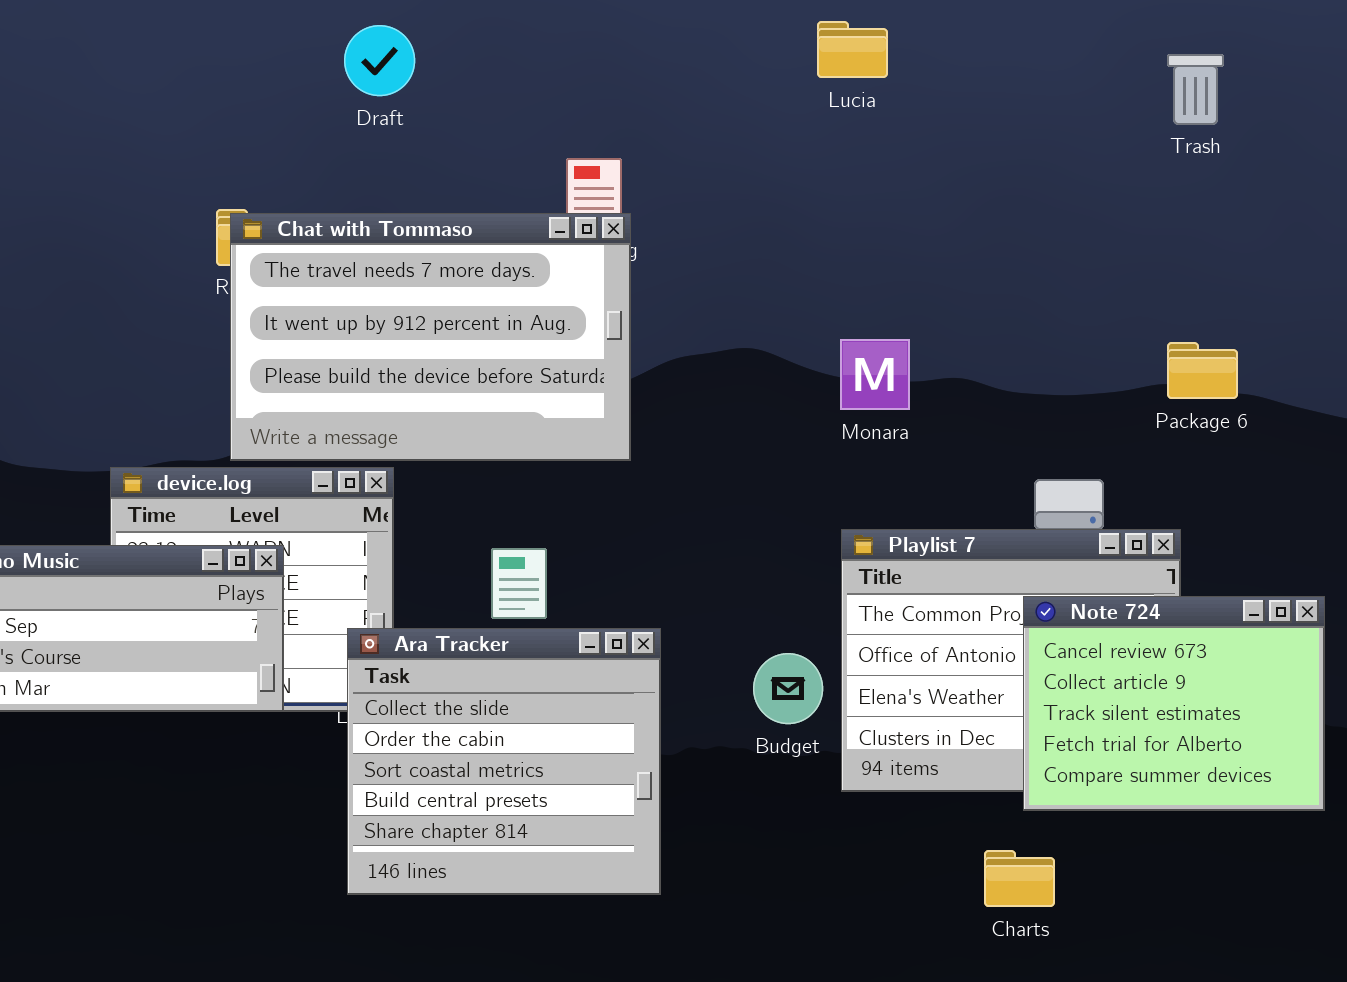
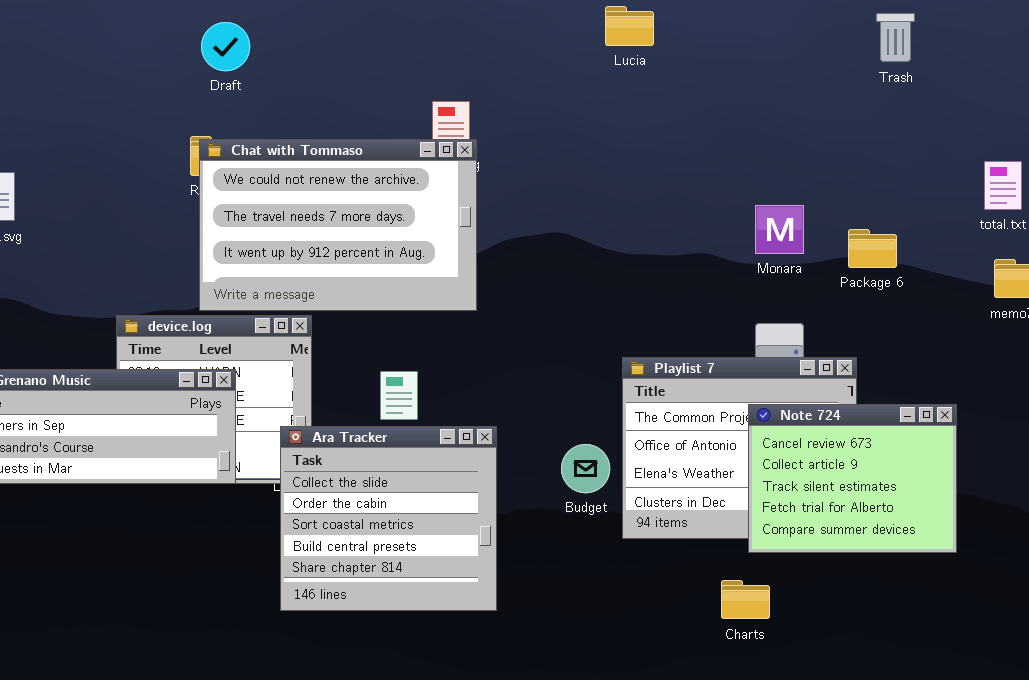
Draft: [344,25,415,96] -> [201,22,250,71], moved
Trash: [1167,54,1224,125] -> [876,13,915,62], moved
Chat with Tommaso: [230,213,631,461] -> [199,139,477,311], scrolled up 1 row
Monara: [840,339,910,410] -> [755,205,804,254], moved

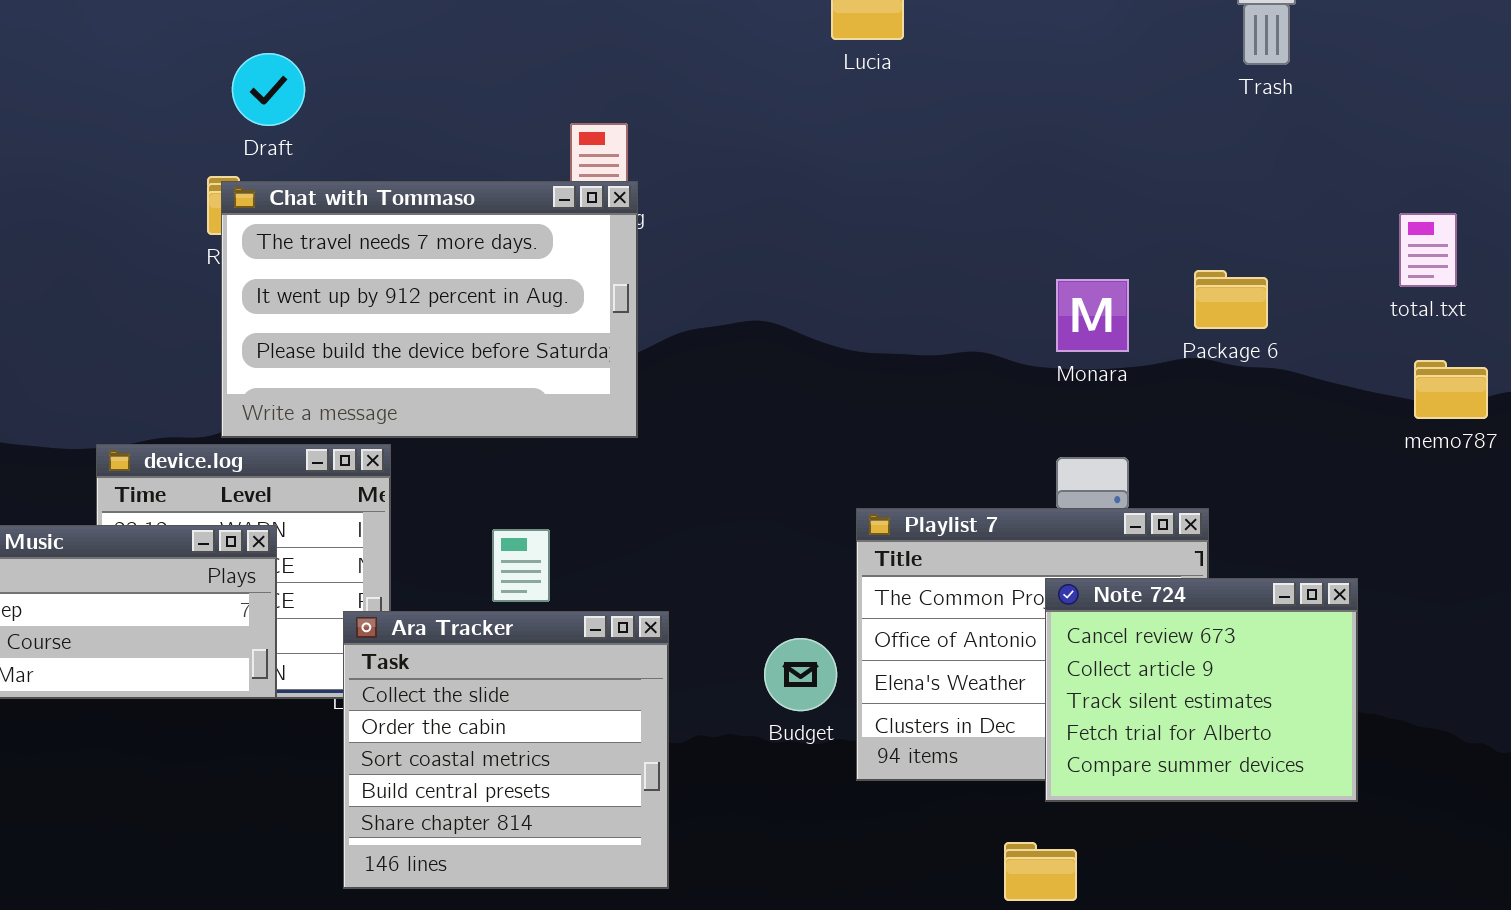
Draft: [201,22,250,71] -> [232,53,305,126], moved
Chat with Tommaso: [199,139,477,311] -> [221,181,638,438], scrolled down 1 row
Package 6: [848,229,897,268] -> [1194,270,1268,329], moved

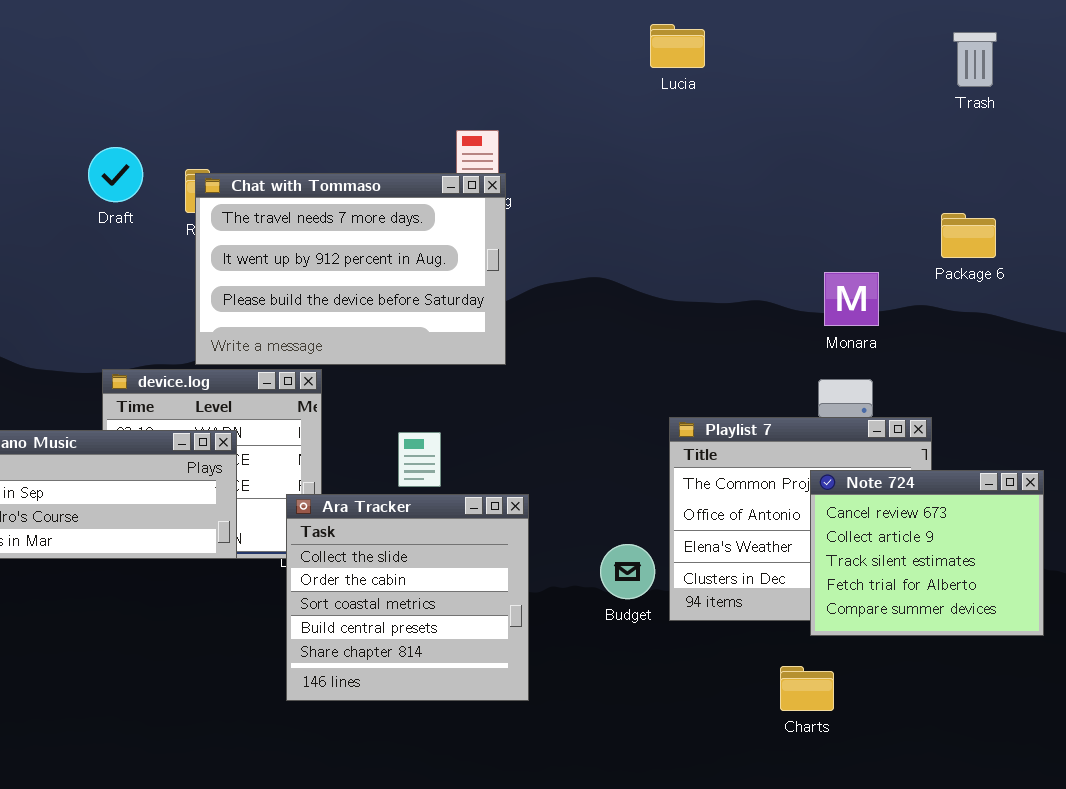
Draft: [232,53,305,126] -> [88,147,143,202], moved
Package 6: [1194,270,1268,329] -> [941,213,996,258], moved
Monara: [1056,279,1129,352] -> [824,272,879,326], moved
Budget: [764,638,837,711] -> [600,544,655,599], moved

